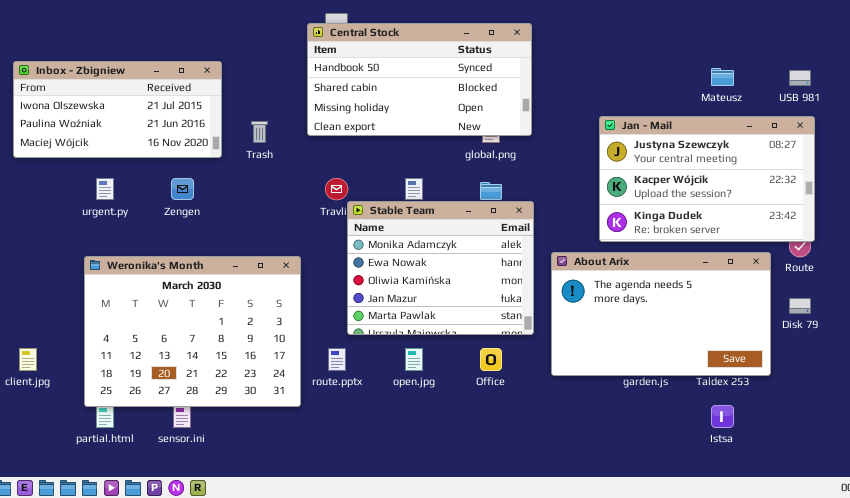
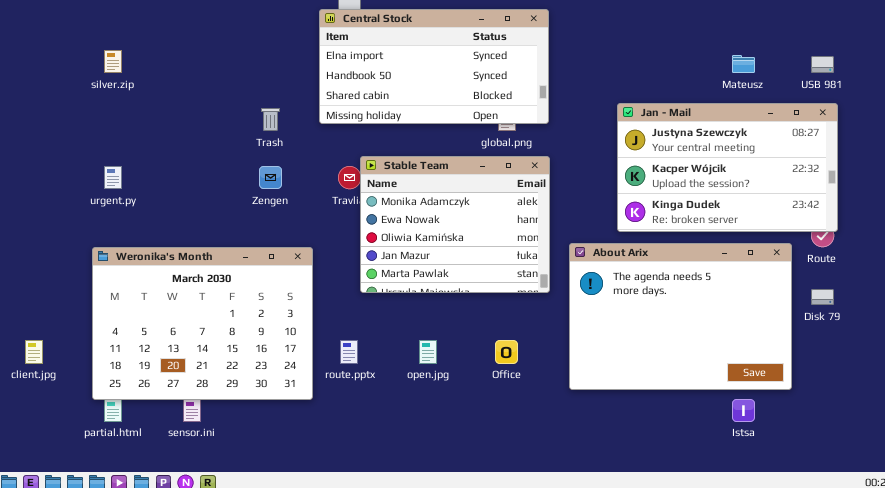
Central Stock: [307,23,532,136] -> [319,9,549,124], scrolled up 1 row
Inbox - Zbigniew: [13,61,222,158] -> none, closed
Zengen: [171,178,194,200] -> [259,166,282,189], moved
Stable Team: [347,201,534,335] -> [360,156,550,293], moved
About Arix: [551,252,771,376] -> [569,243,792,390], resized

